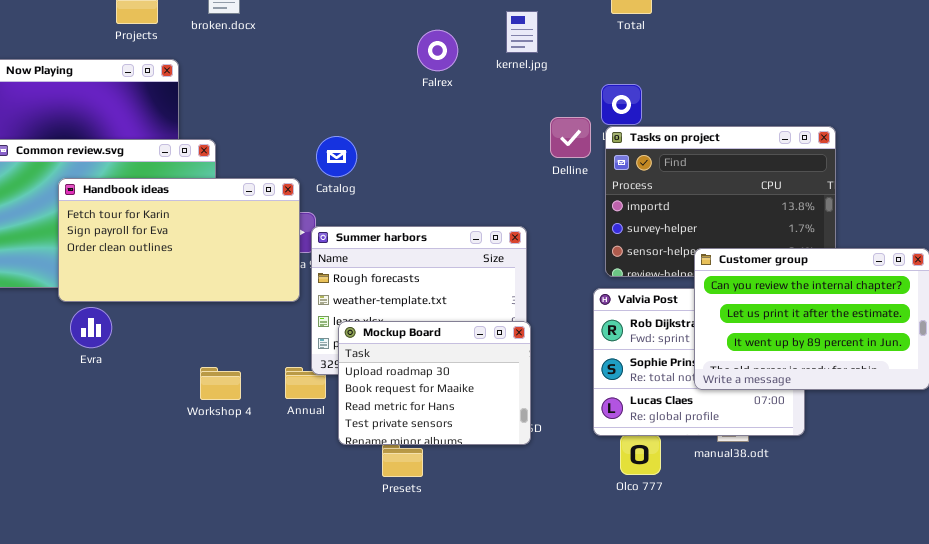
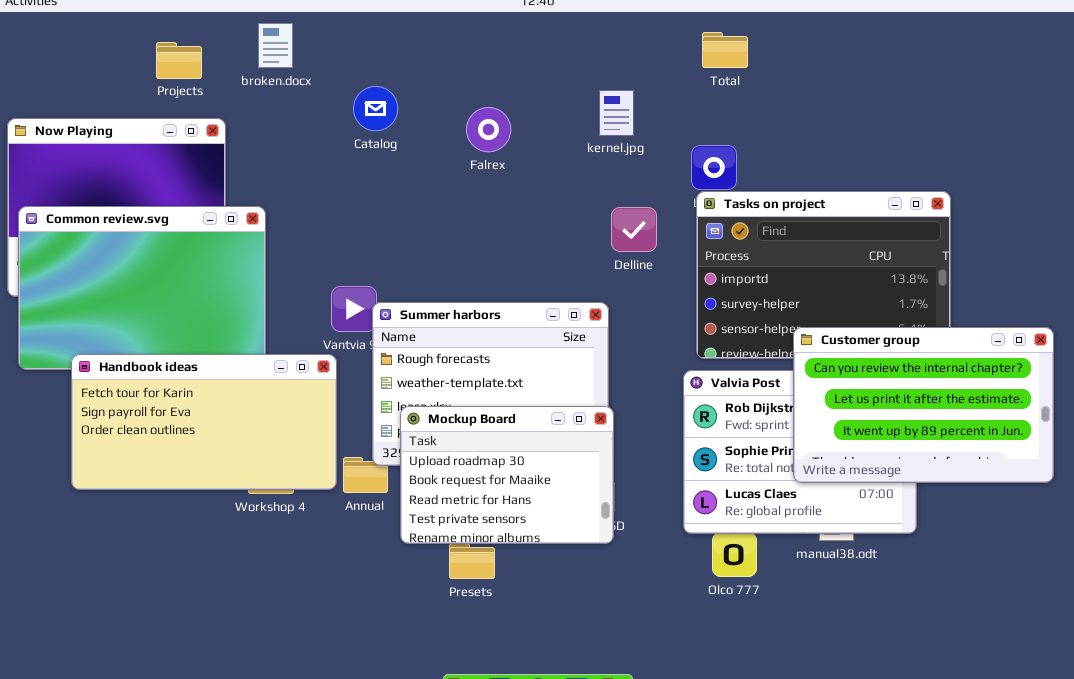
kernel.jpg: [506,11,538,53] -> [599,90,634,136], moved
Falrex: [417,30,458,71] -> [466,107,511,152], moved
Delline: [550,117,591,158] -> [611,207,657,252], moved
Catalog: [316,136,357,177] -> [353,86,398,131], moved
Handbook ideas: [58,178,300,302] -> [71,354,337,490], moved

